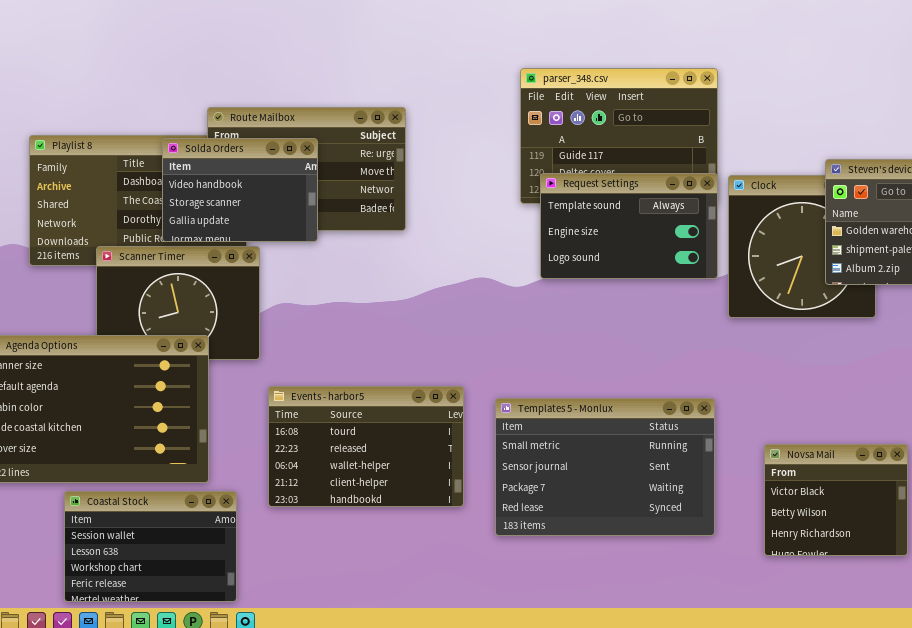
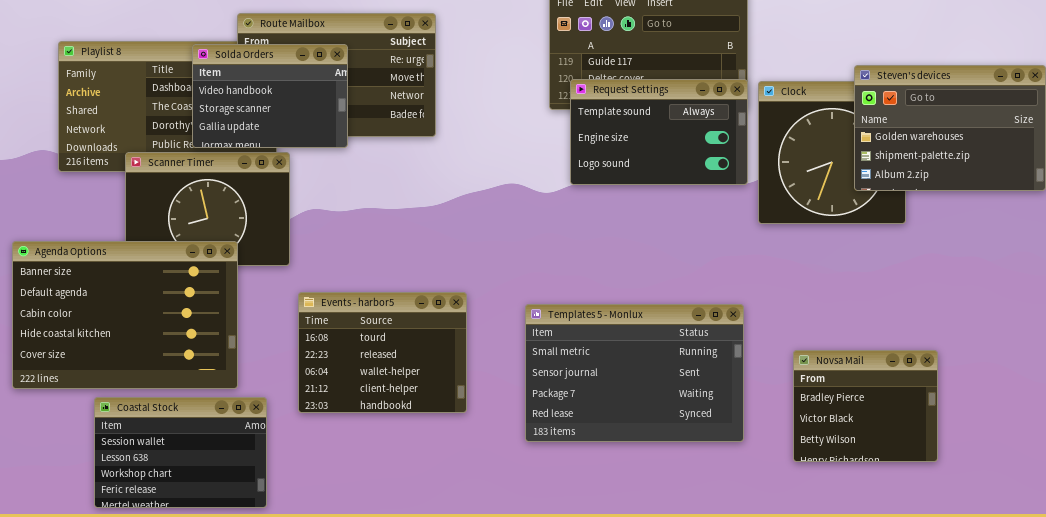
Events - harbor5: [268,386,464,507] -> [298,292,467,413], resized
Novsa Mail: [764,444,908,556] -> [793,350,938,462], scrolled up 1 row

